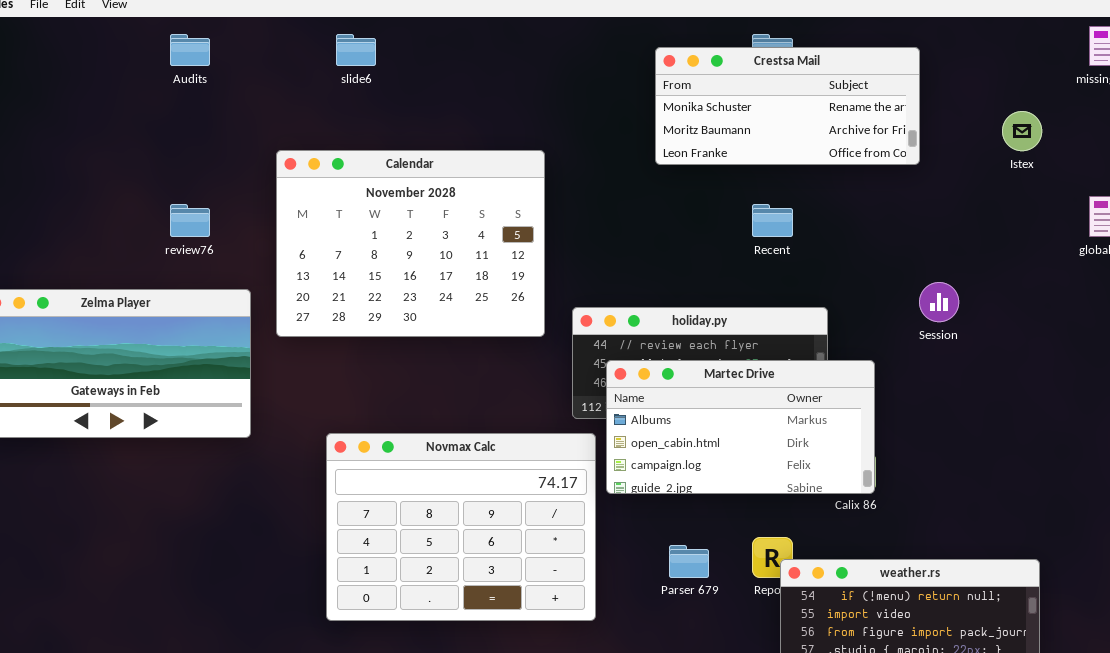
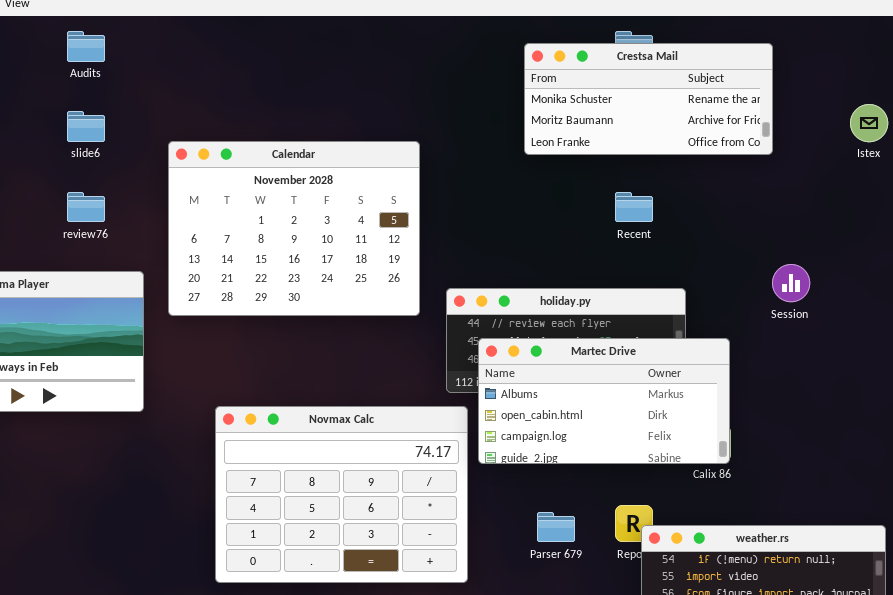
slide6: [336,34,376,66] -> [67,111,105,142], moved

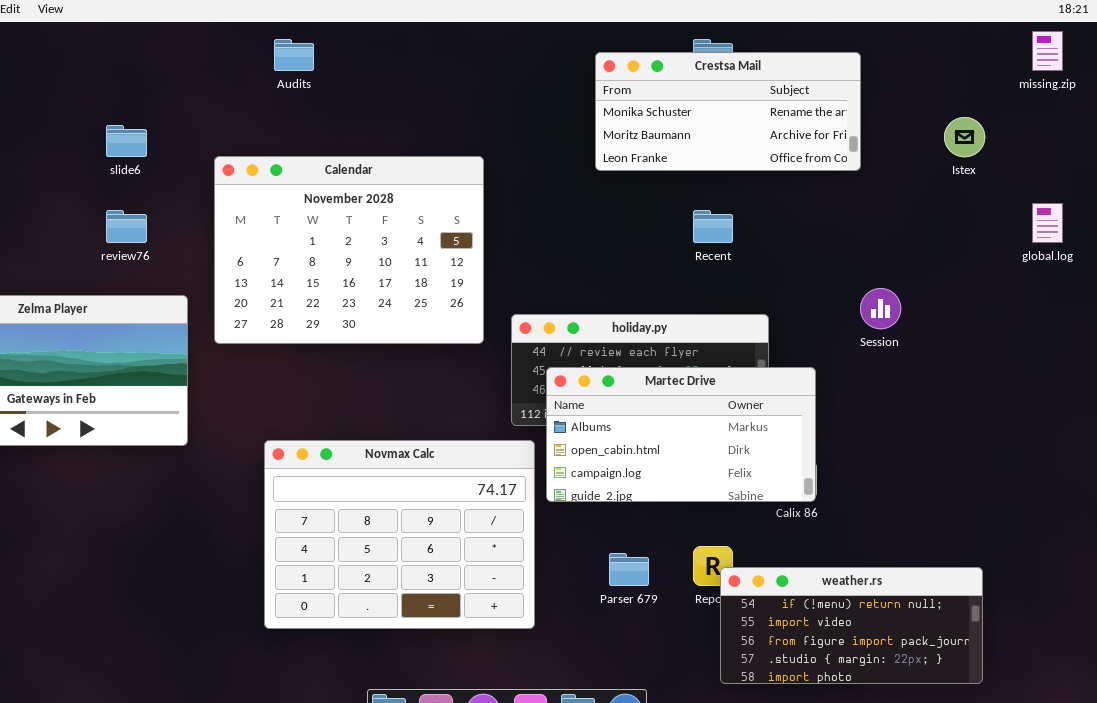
Audits: [67,31,105,62] -> [274,39,314,71], moved

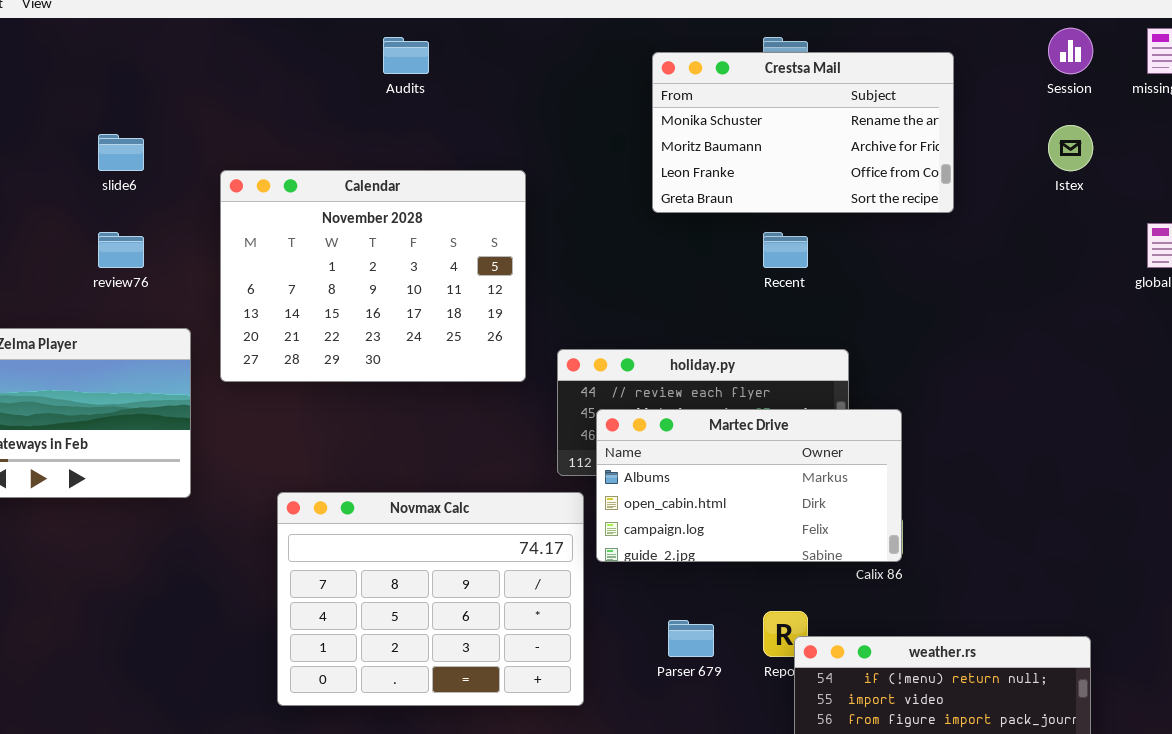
Audits: [274,39,314,71] -> [383,37,429,74], moved
Crestsa Mail: [595,52,861,171] -> [652,52,954,213], resized
Session: [860,288,901,329] -> [1048,28,1093,74], moved

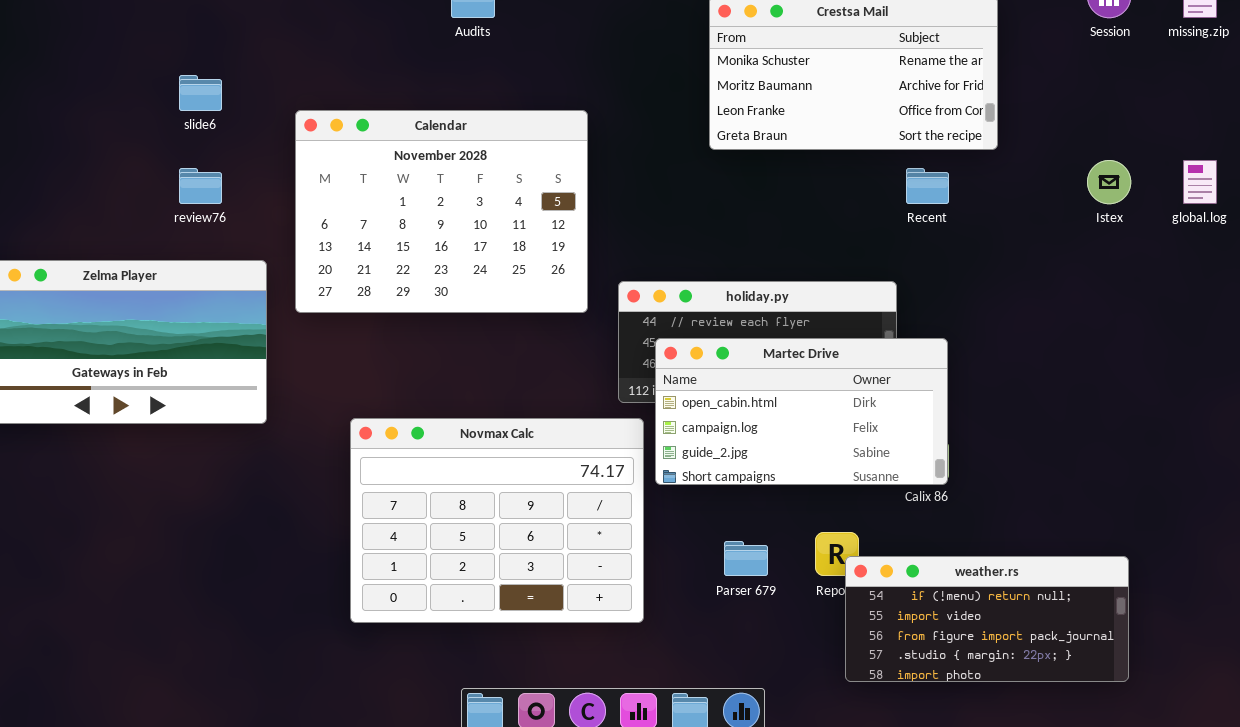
Istex: [1048,125,1093,171] -> [1087,160,1131,204], moved
Recent: [763,232,808,268] -> [906,168,949,204], moved
Martec Drive: [596,409,902,562] -> [655,338,948,485], scrolled down 1 row

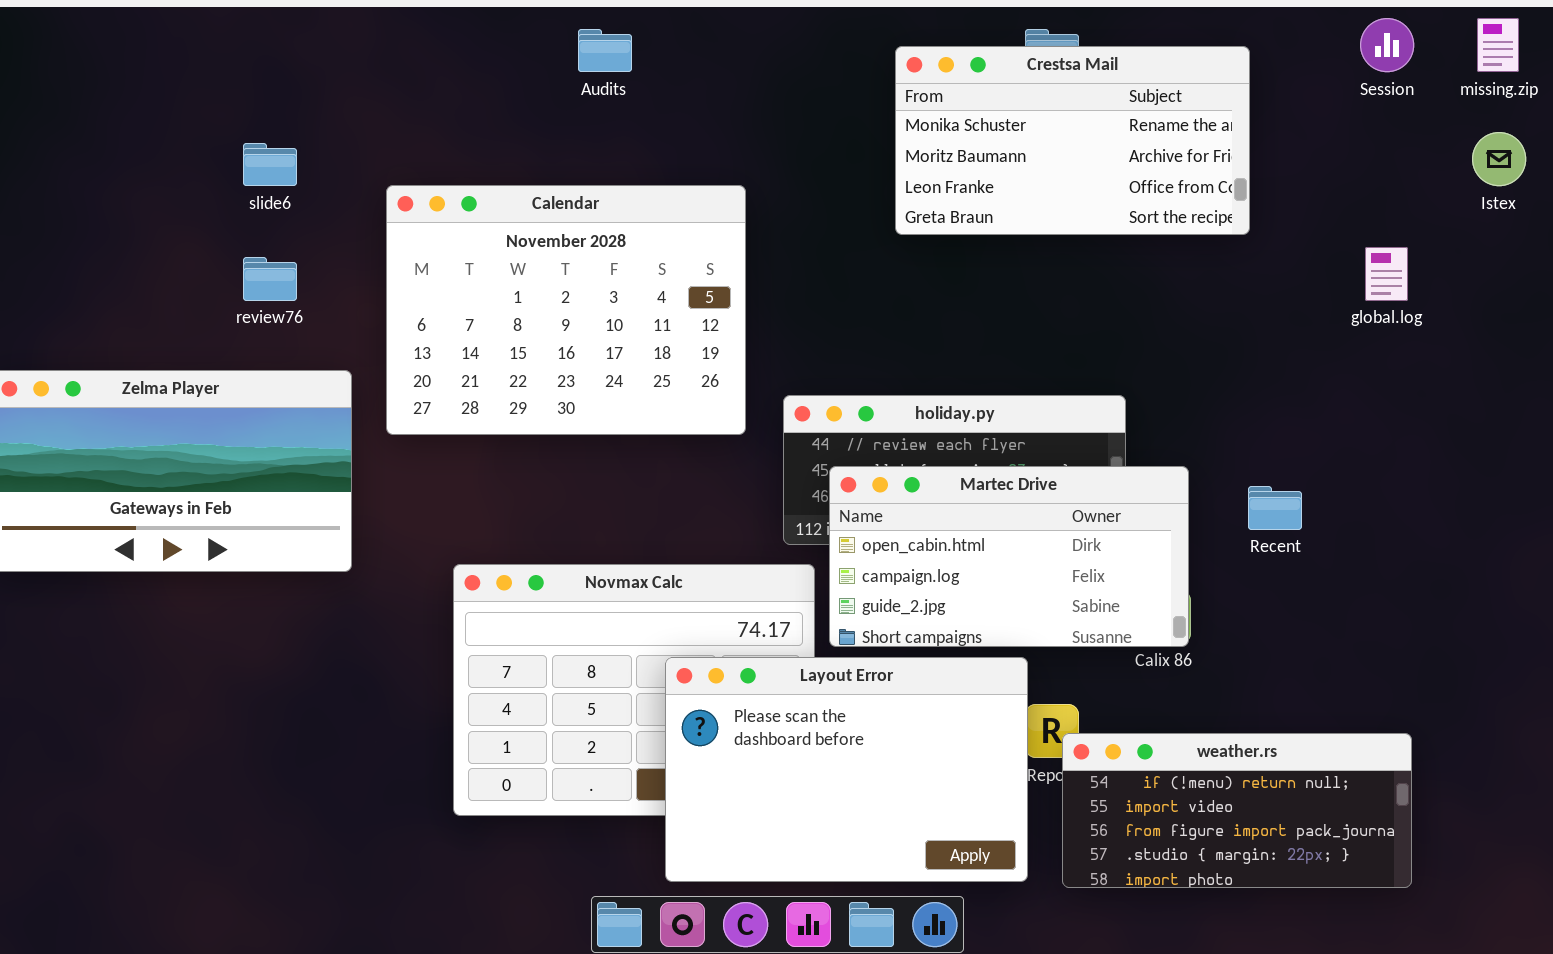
Istex: [1087,160,1131,204] -> [1472,132,1526,186], moved
global.log: [1183,160,1217,204] -> [1365,247,1408,301], moved
Recent: [906,168,949,204] -> [1248,486,1302,530], moved
Layout Error: none -> [665,657,1028,882], opened

